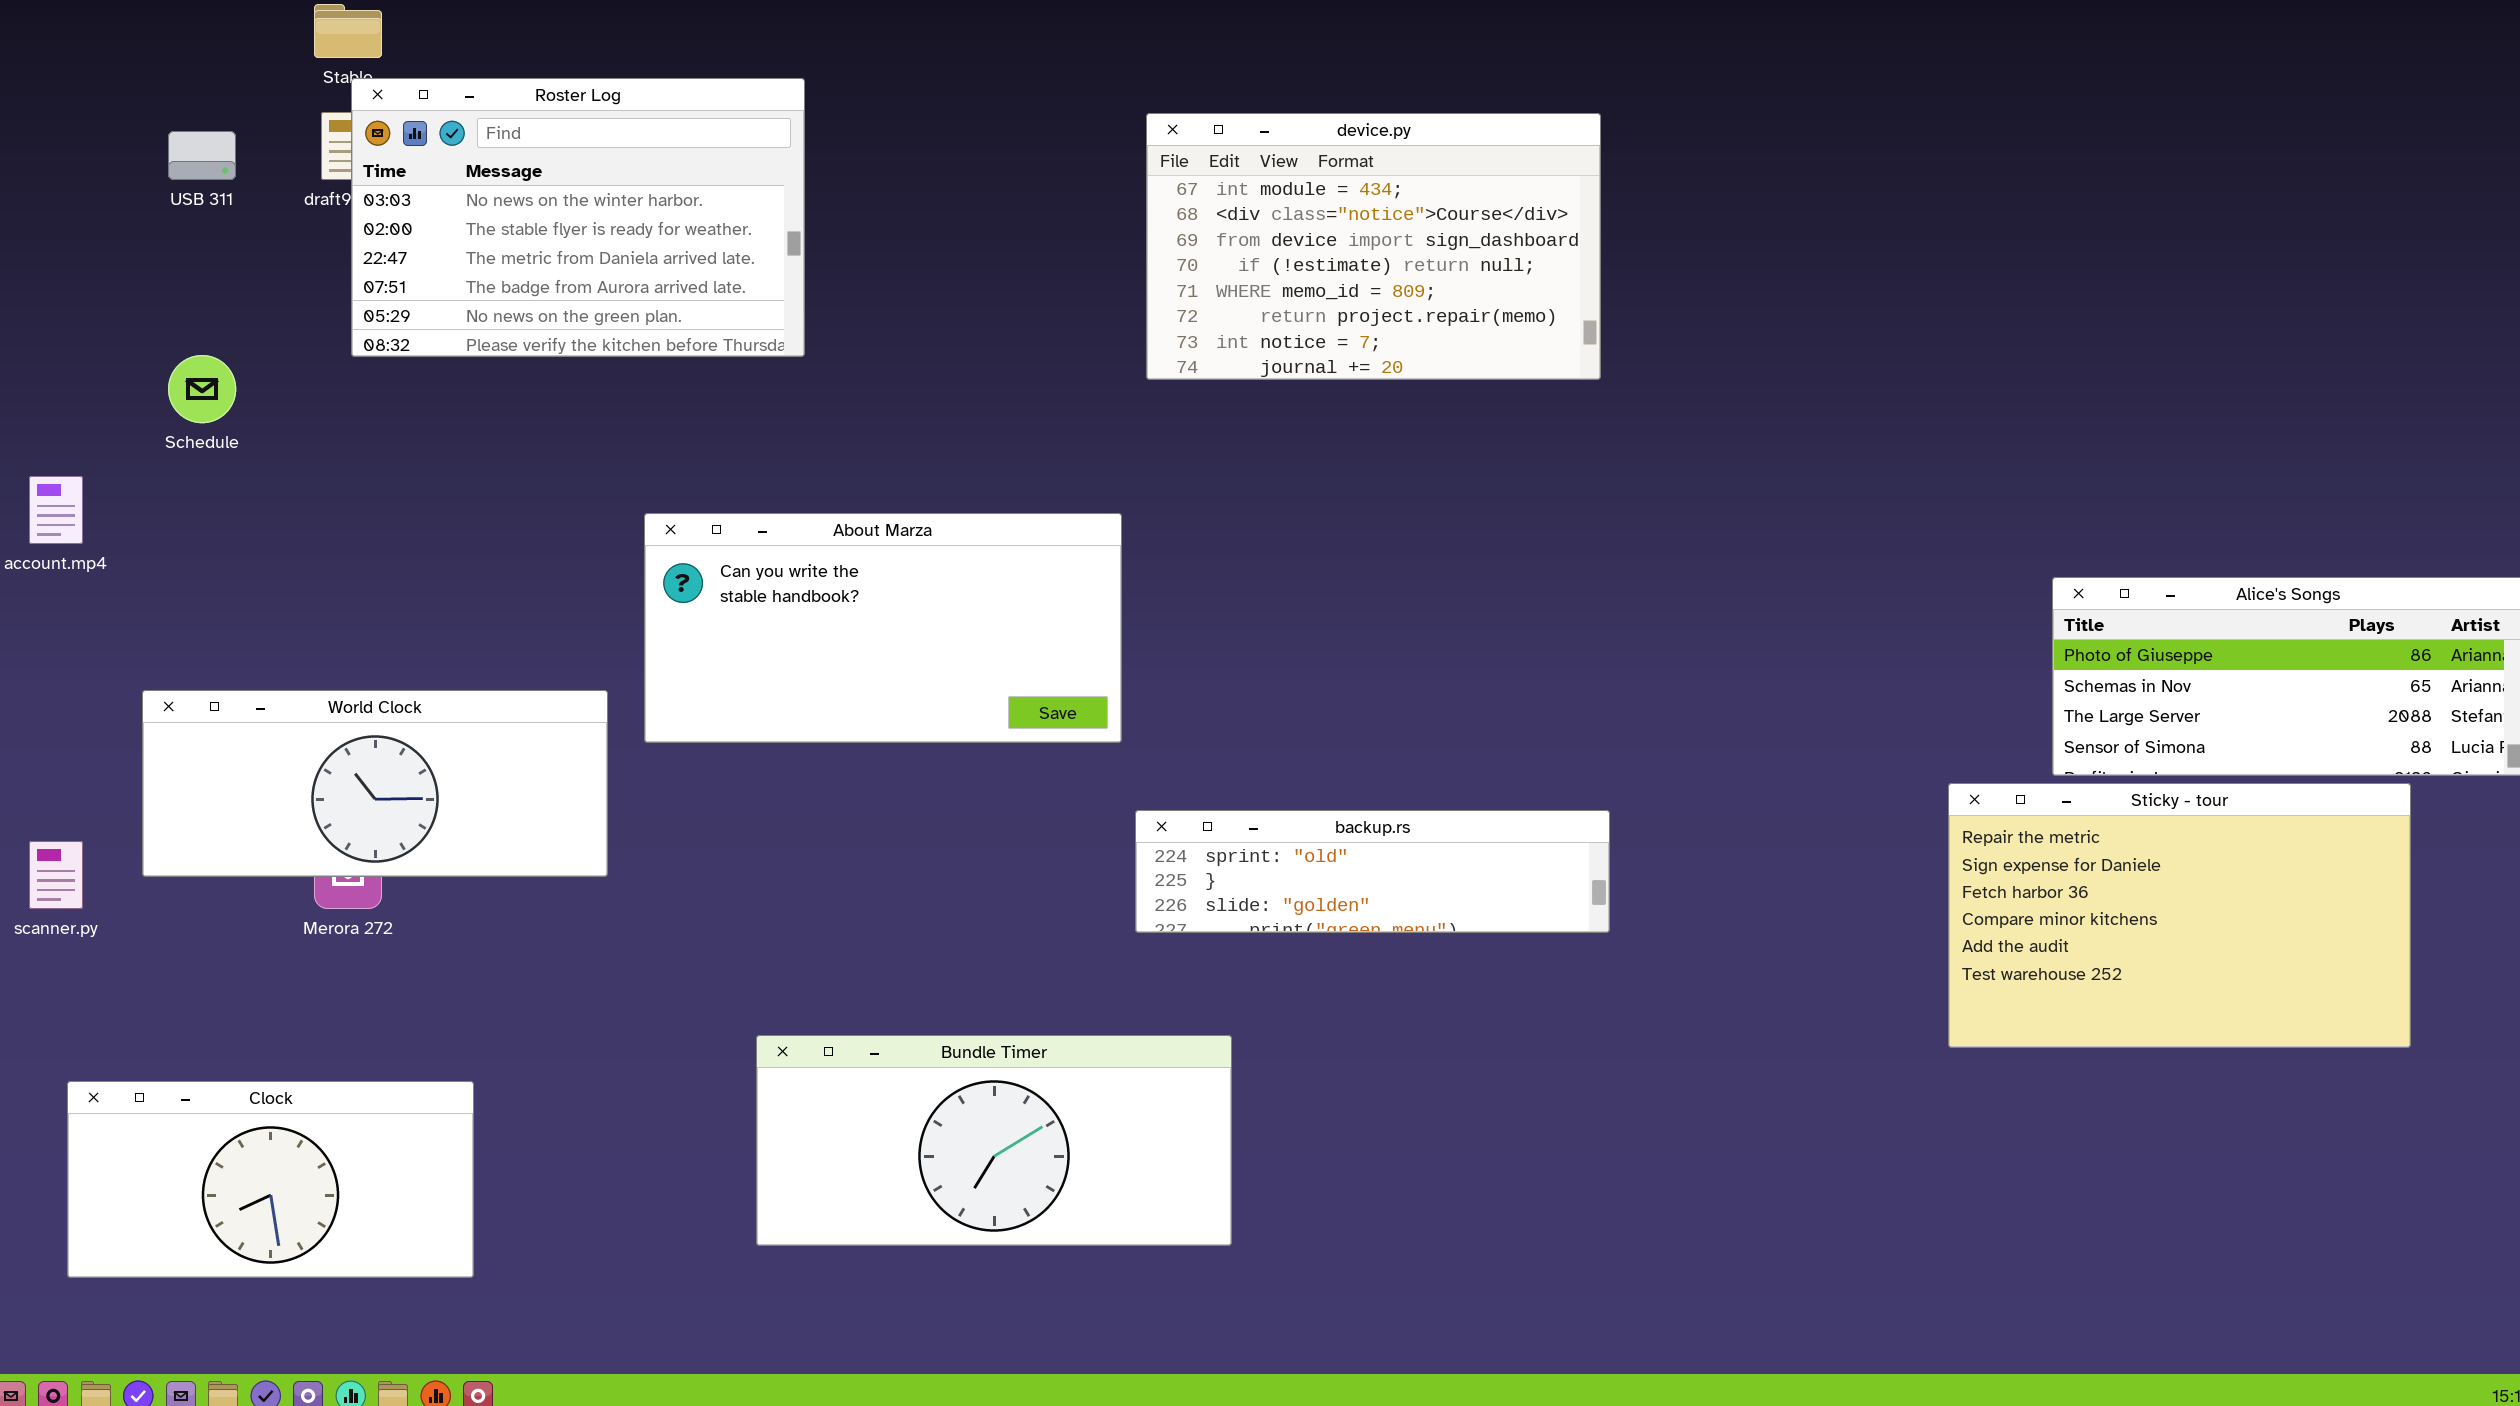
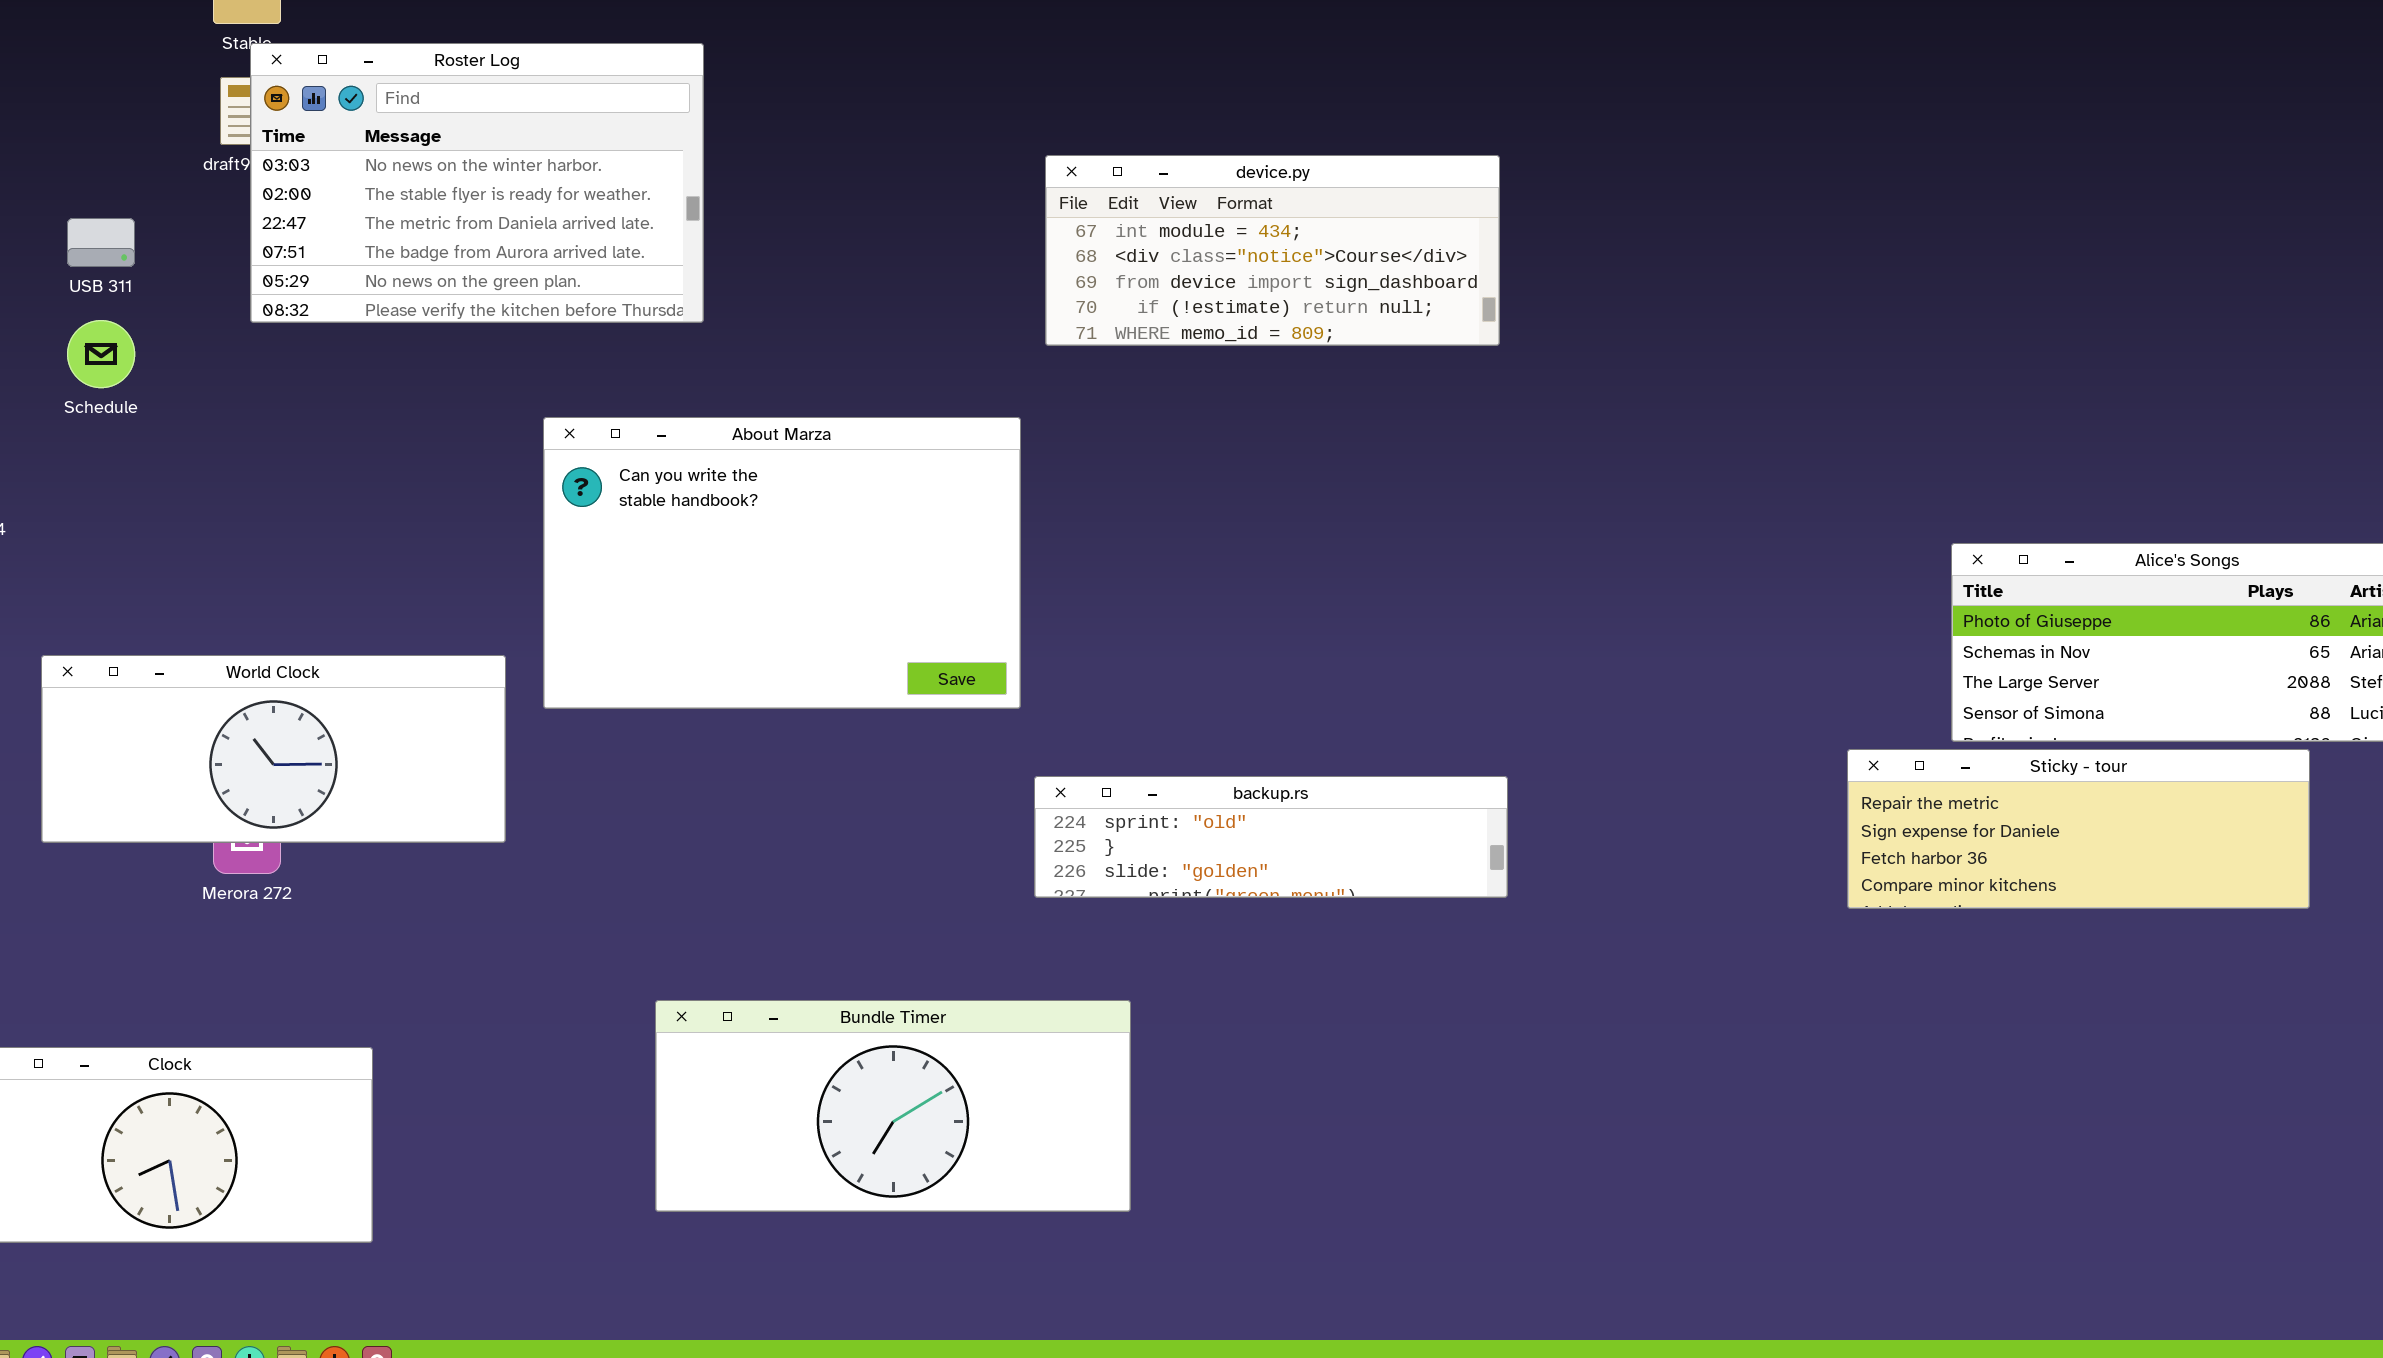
device.py: [1146,113,1601,380] -> [1045,155,1500,346], resized
USB 311: [168,131,236,180] -> [67,218,135,267], moved
About Marza: [644,513,1122,743] -> [543,417,1021,709], resized
Sticky - tour: [1948,783,2411,1048] -> [1847,749,2310,909], resized

